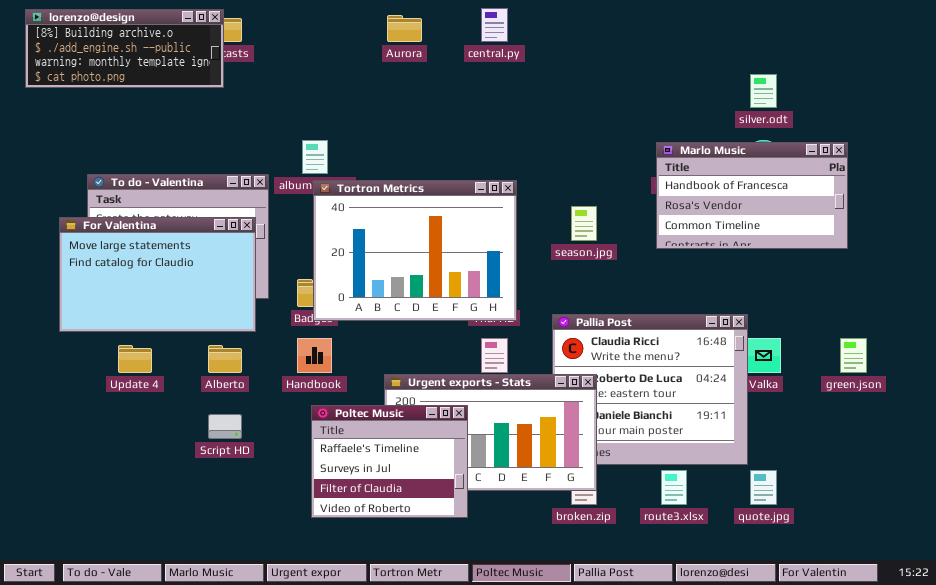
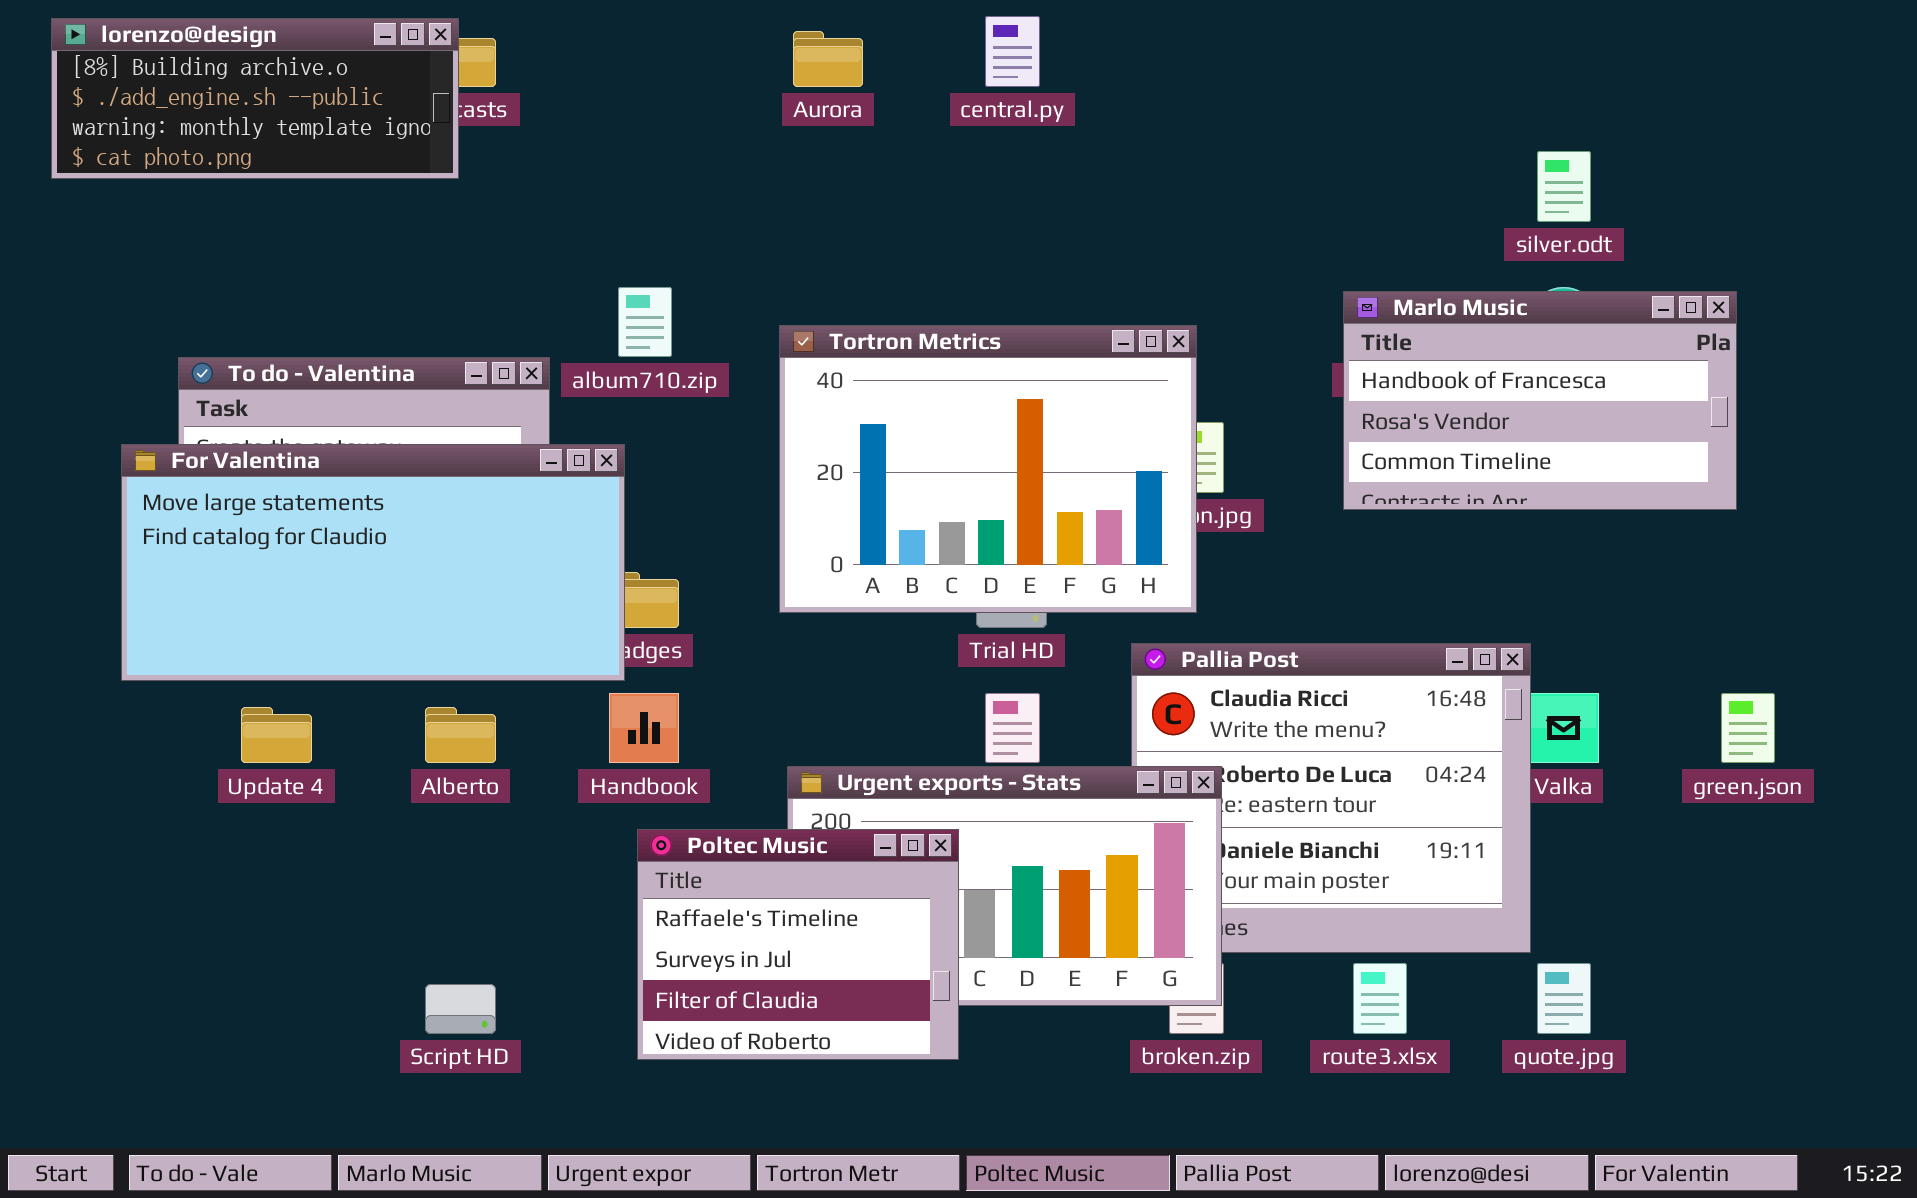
Tortron Metrics: [313,180,517,321] -> [779,325,1197,613], moved
For Valentina: [59,217,256,332] -> [121,444,625,681], resized
Script HD: [208,414,242,439] -> [425,984,496,1034], moved

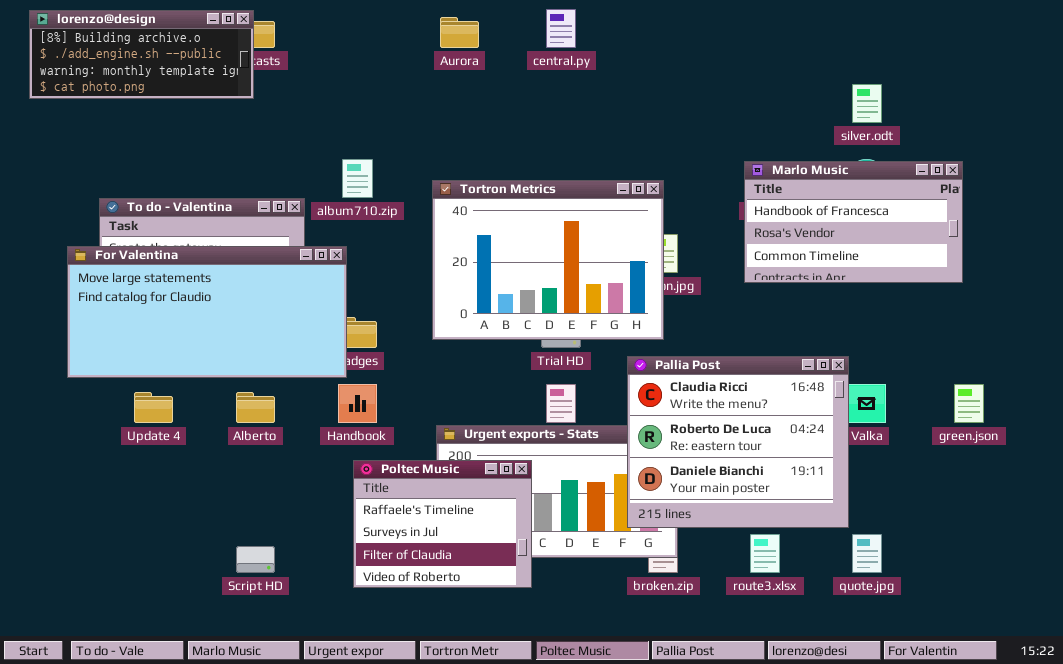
Pallia Post: [1131,643,1531,953] -> [627,356,849,528], raised

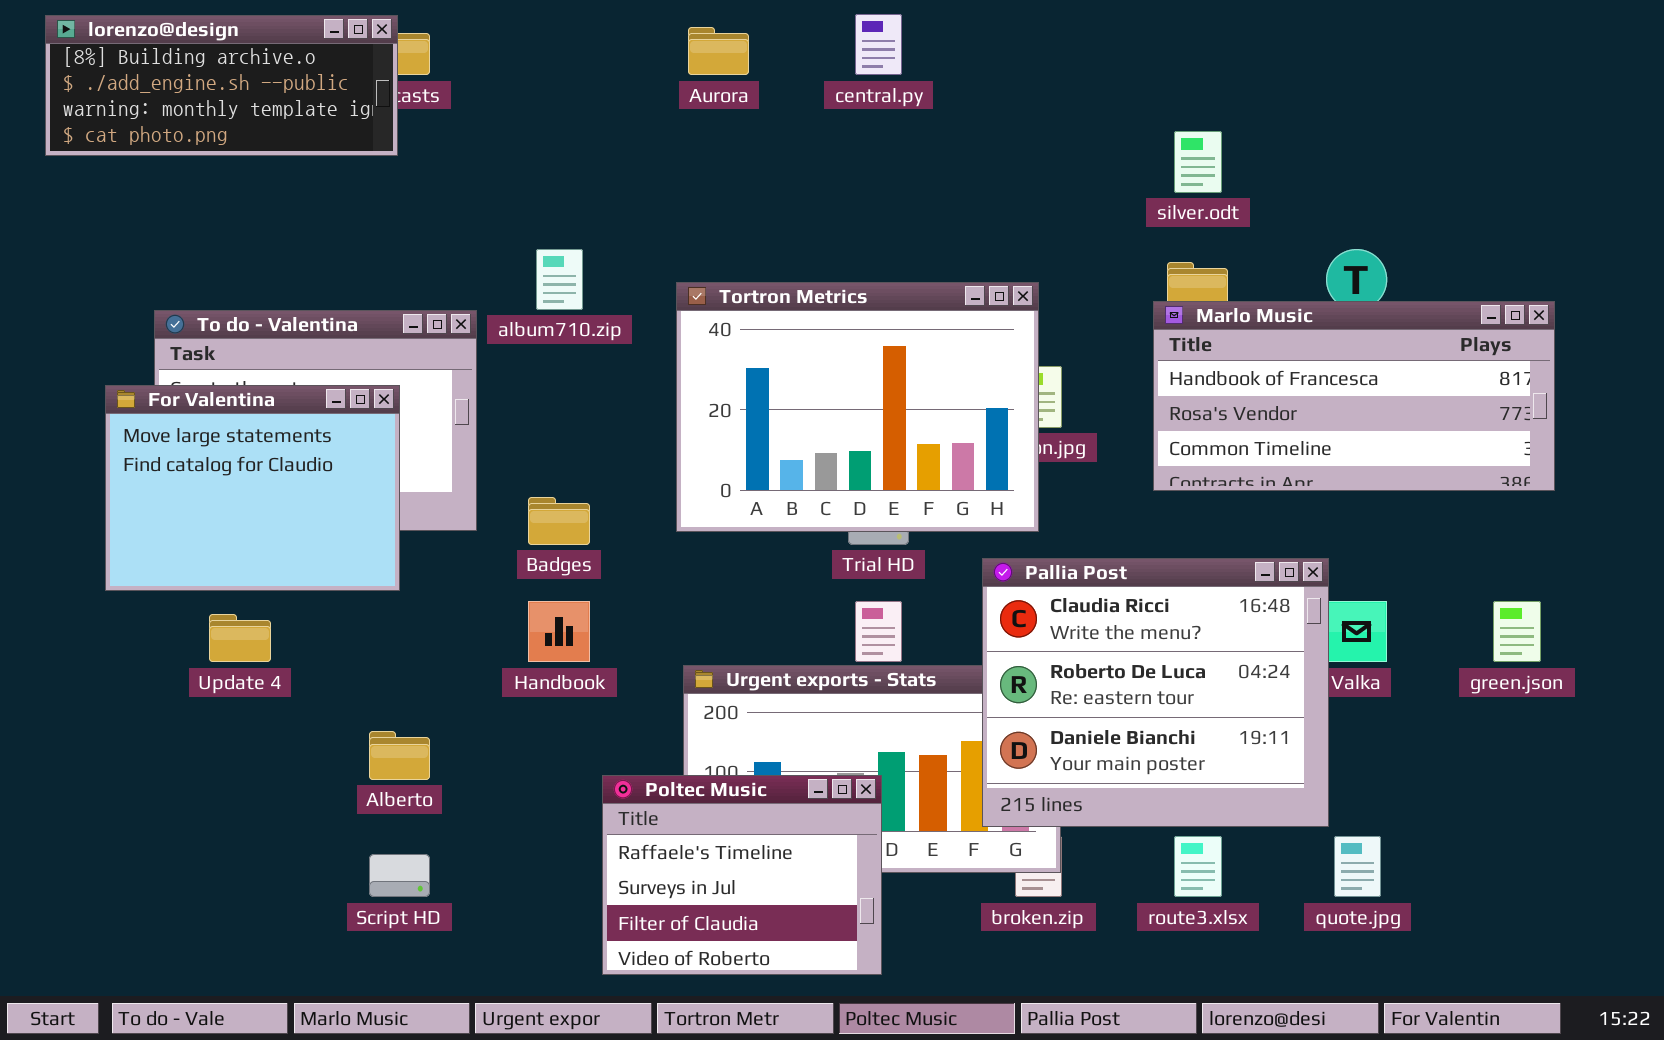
silver.odt: [852,84,882,123] -> [1174,131,1222,193], moved
Marlo Music: [744,161,963,283] -> [1153,301,1555,491], moved, resized
For Valentina: [67,246,347,378] -> [105,385,400,591], resized
Alberto: [236,392,275,423] -> [369,731,430,780], moved
Poltec Music: [353,460,532,588] -> [602,775,882,975], moved

